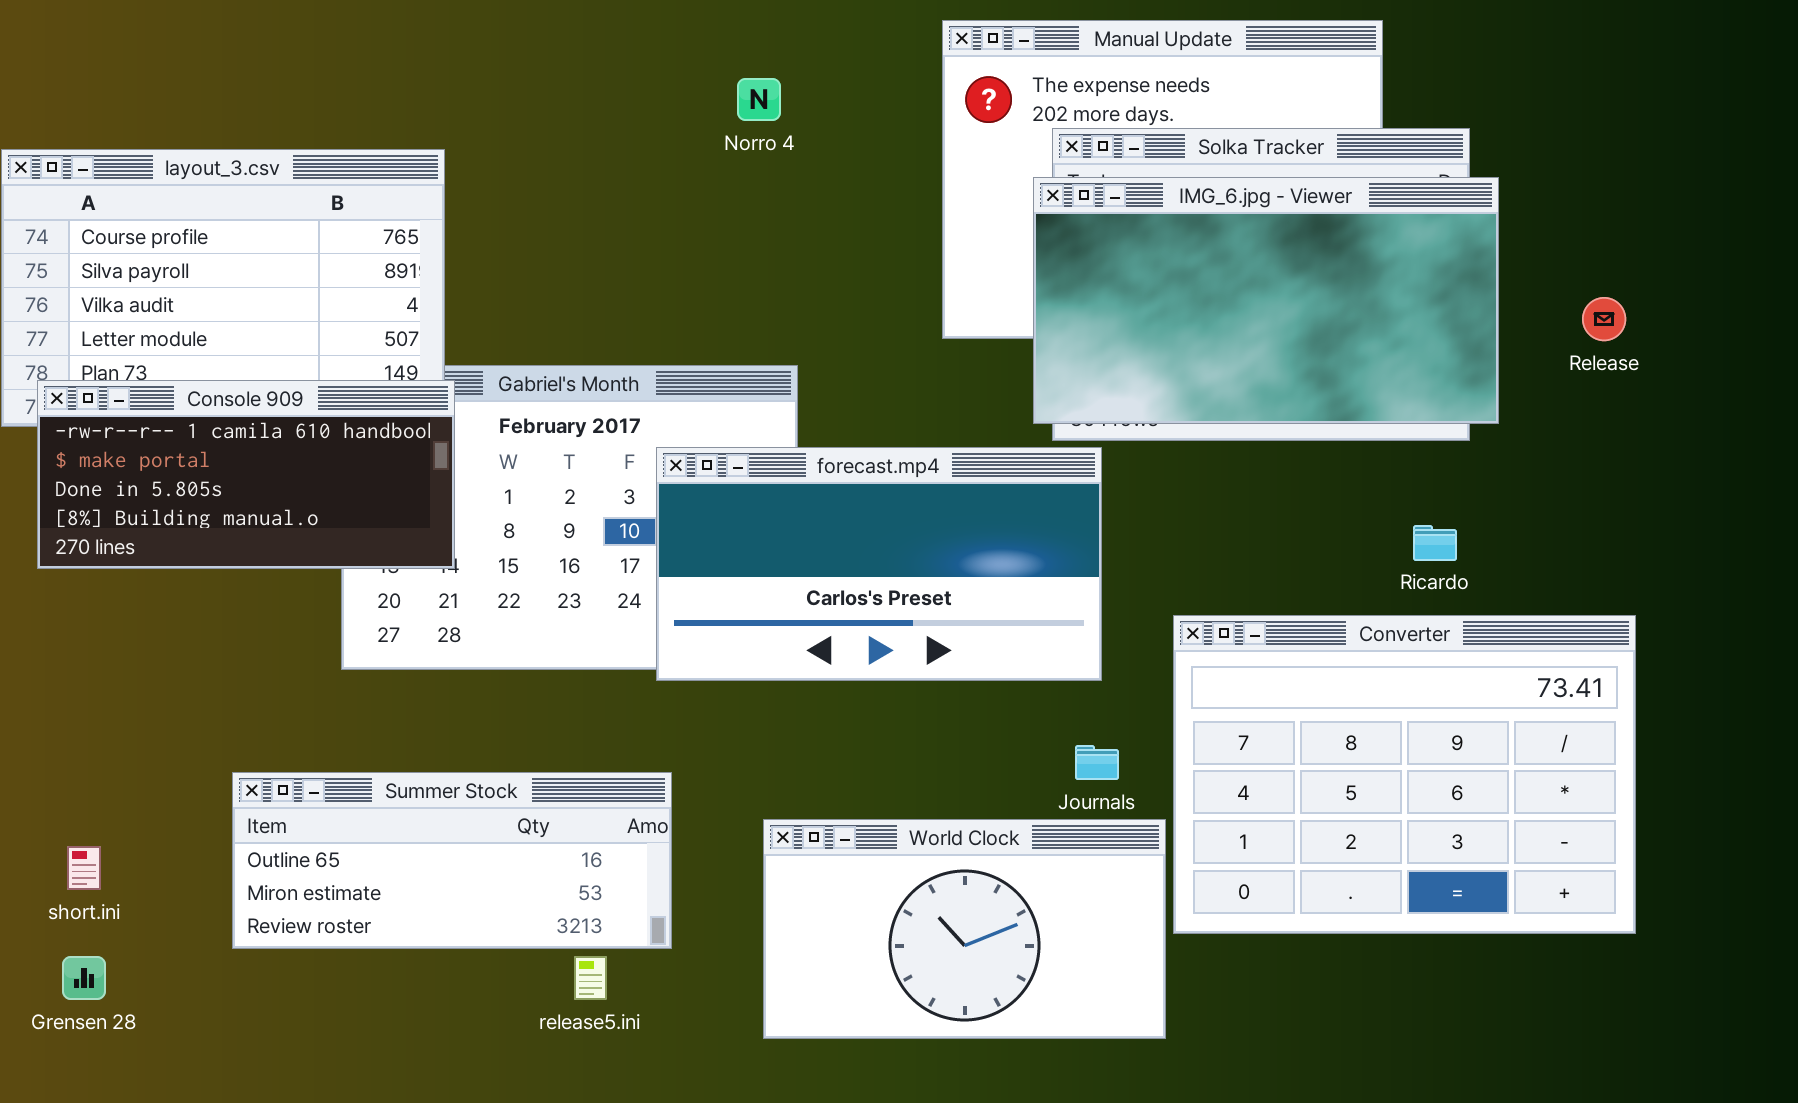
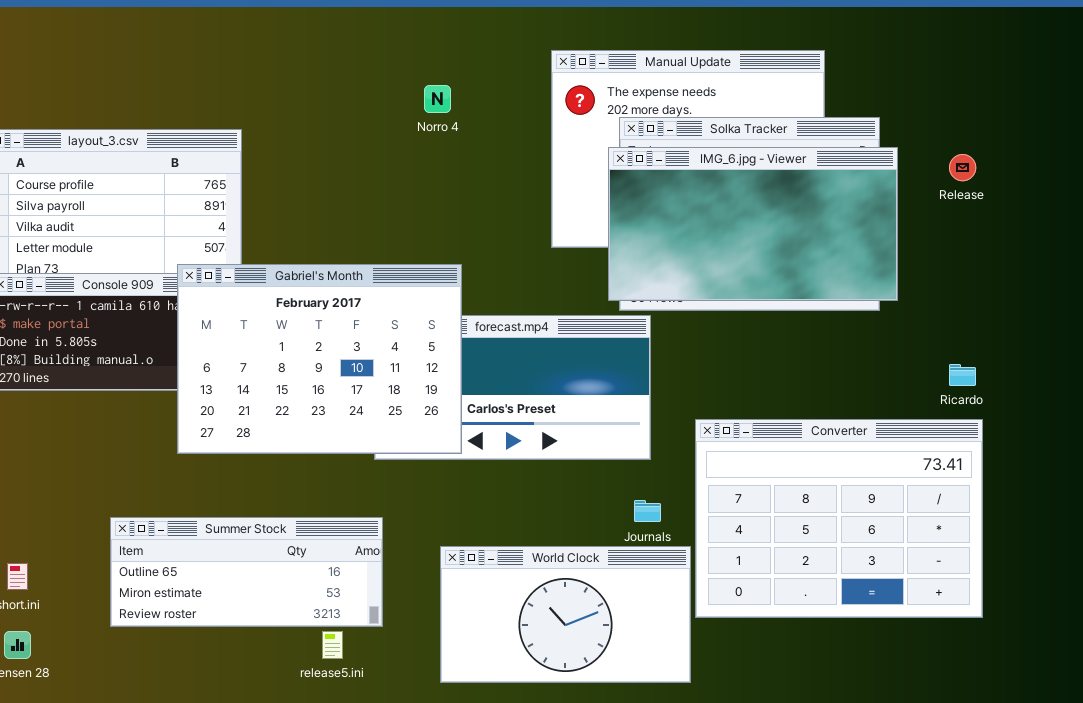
Release: [1582,297,1626,341] -> [949,154,976,181], moved
Gabriel's Month: [341,365,798,670] -> [177,264,462,454], raised
Ricardo: [1413,525,1457,561] -> [949,364,976,386], moved

